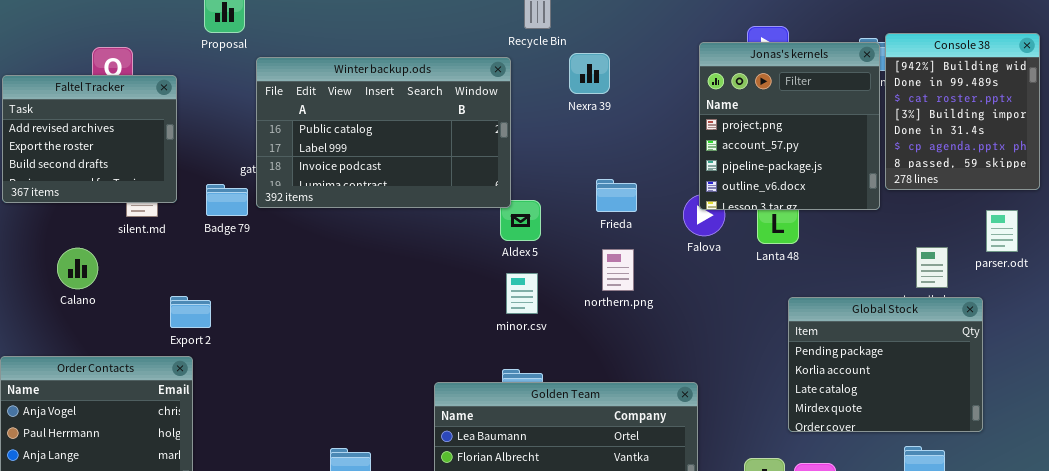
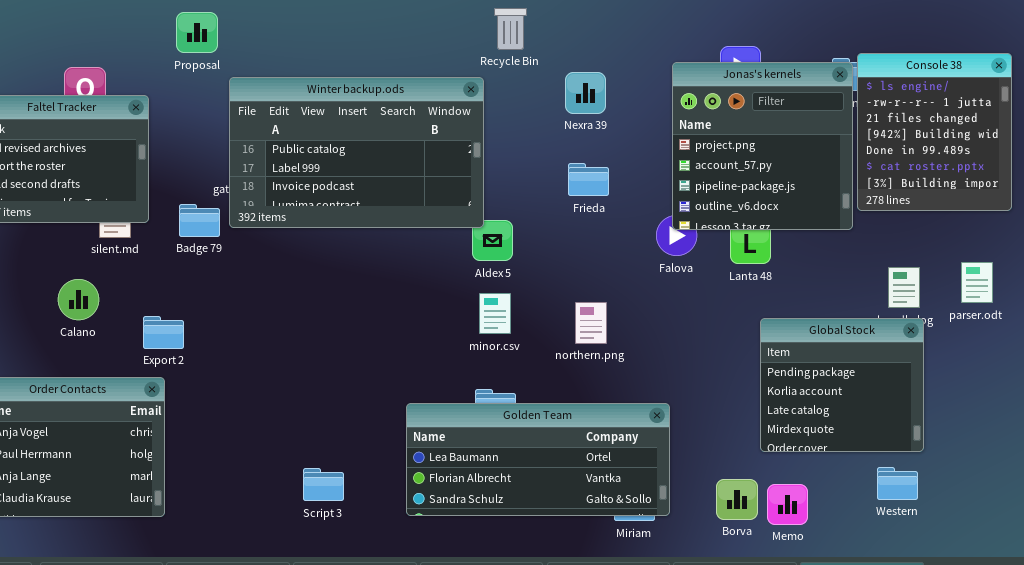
Console 38: [885,33,1040,190] -> [857,53,1012,211], scrolled up 3 rows
Nexra 39: [569,53,610,94] -> [565,72,606,114], moved
Frieda: [596,179,637,212] -> [568,163,609,196], moved
parser.odt: [986,210,1018,252] -> [961,262,993,303], moved
Calano: [57,248,98,289] -> [58,279,99,320], moved
northern.png: [602,249,634,291] -> [575,302,607,344], moved
Global Stock: [788,297,983,432] -> [760,318,924,452], resized

